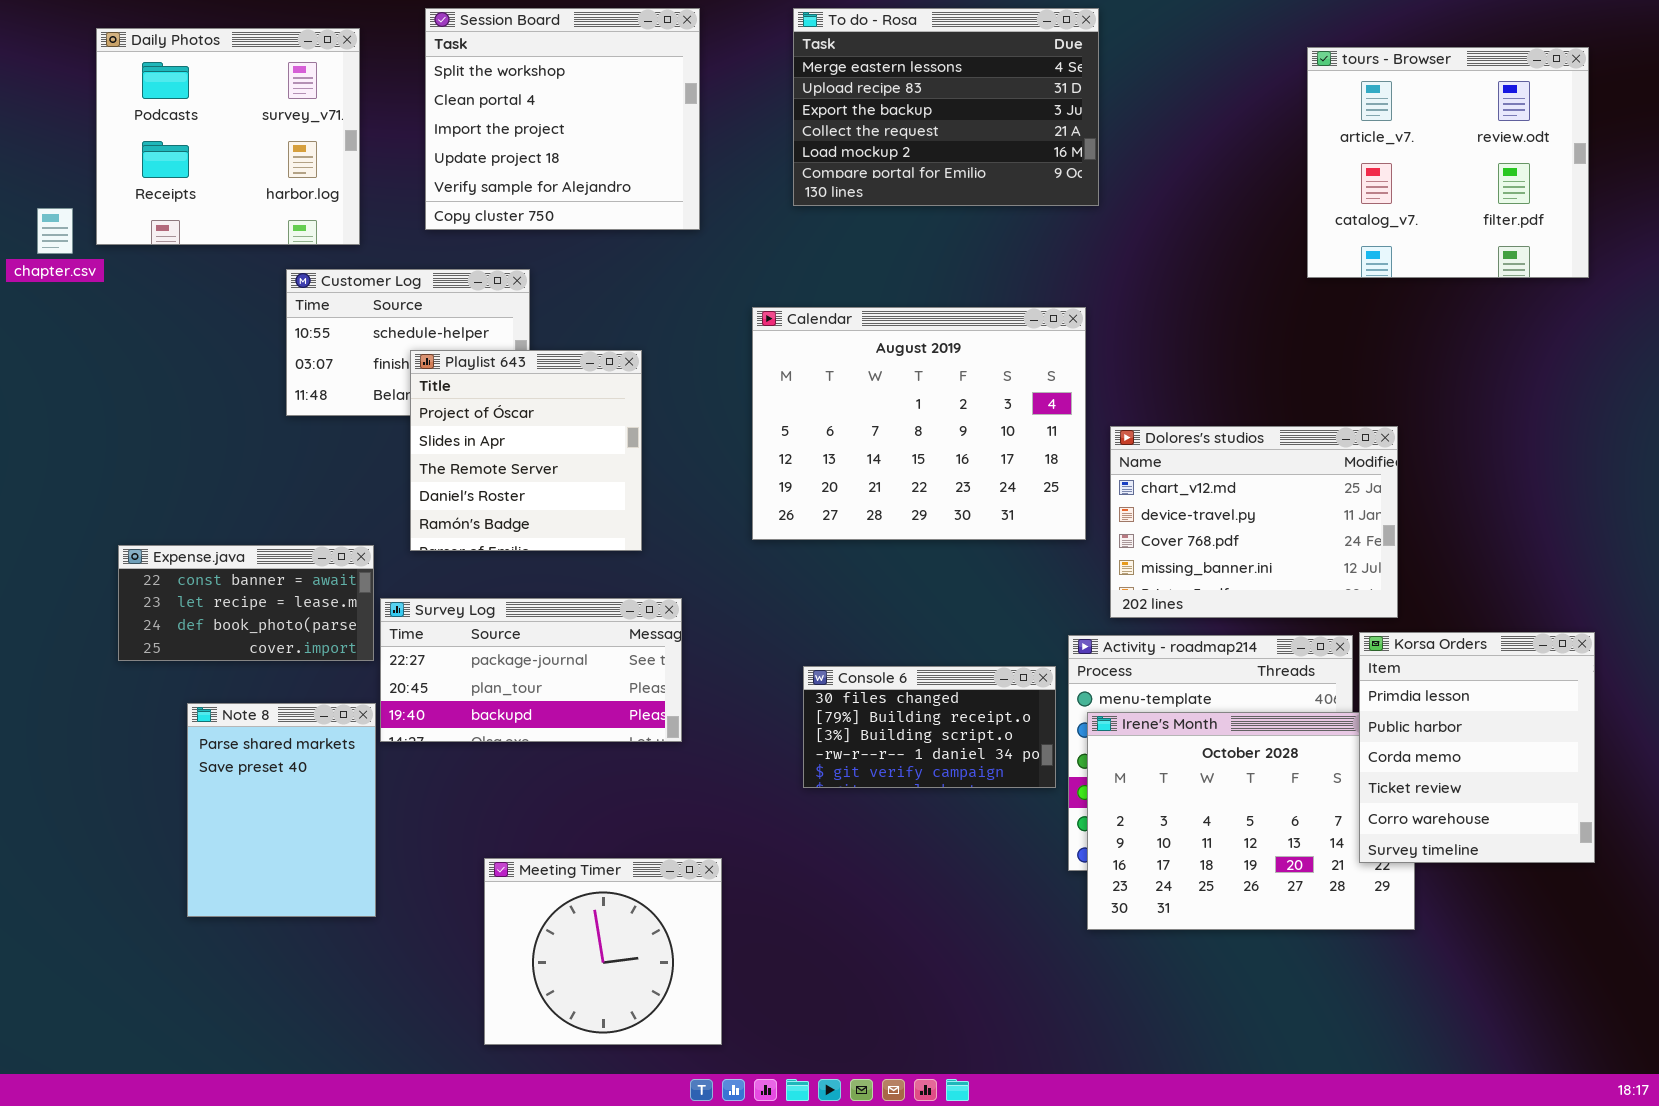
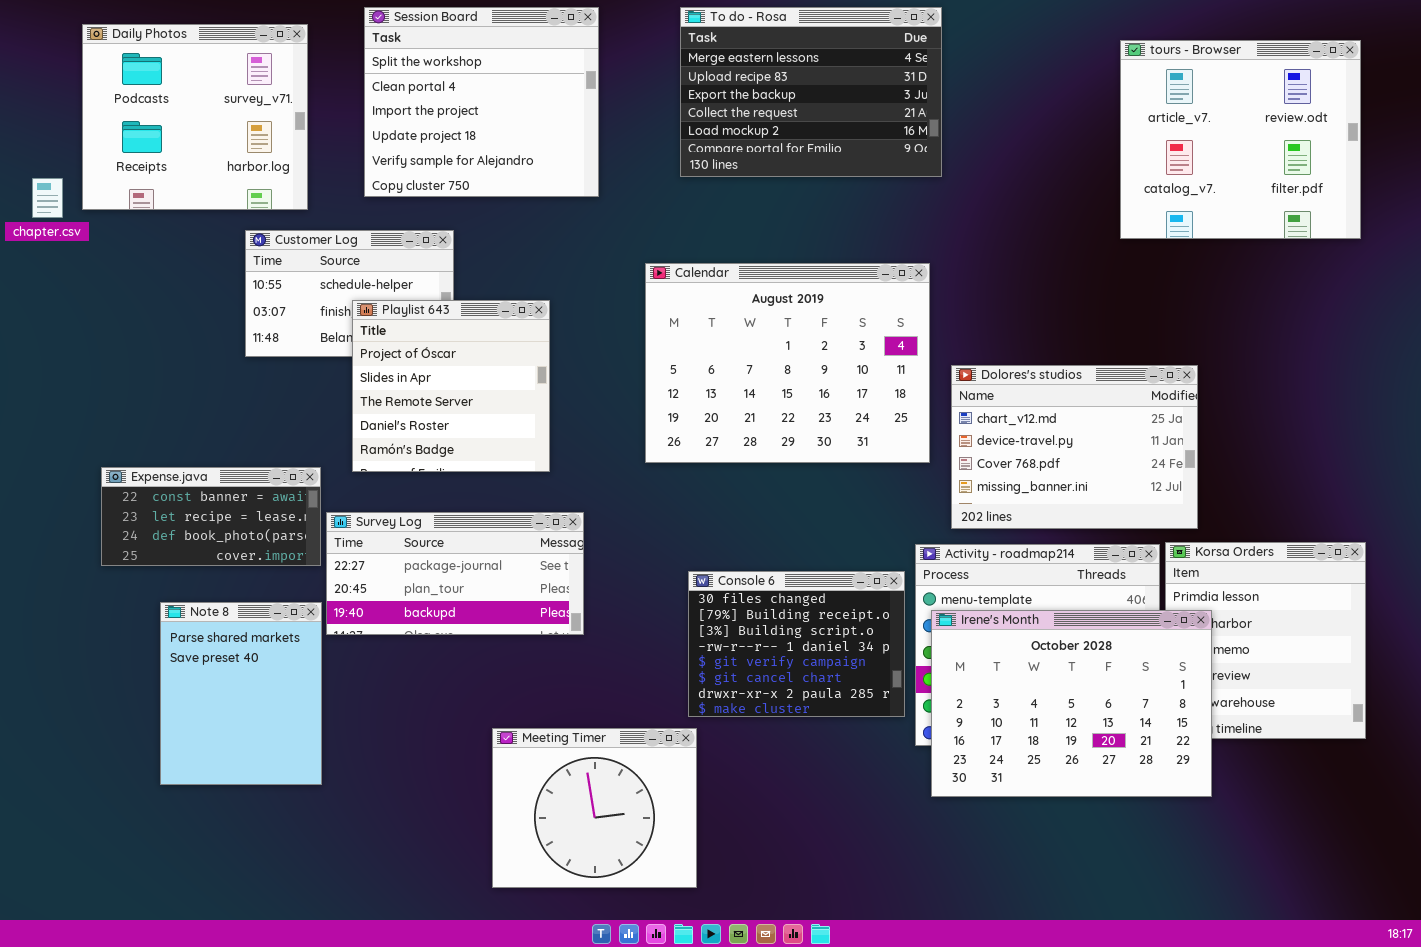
Console 6: [803,666,1056,788] -> [688,571,905,717], resized
Irene's Month: [1087,712,1415,930] -> [931,610,1212,797], raised
Meeting Timer: [484,858,722,1045] -> [492,728,697,888], moved

